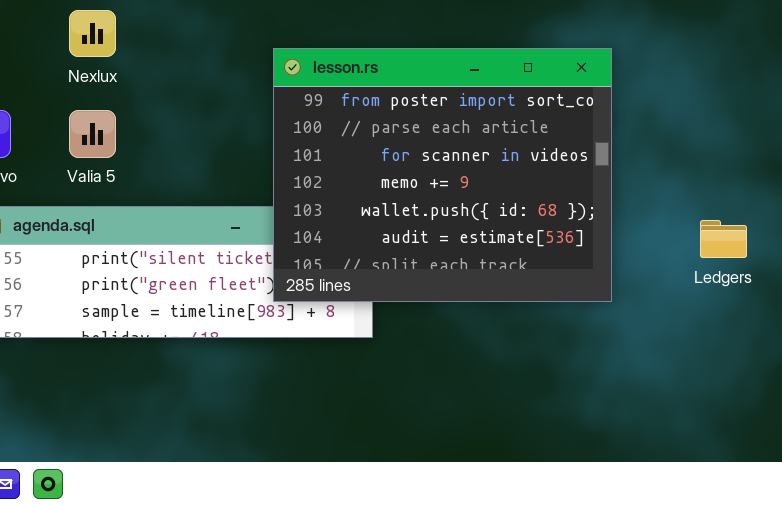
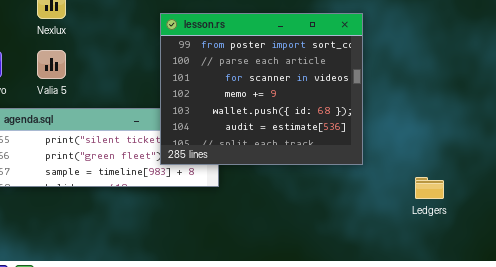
Ledgers: [700,220,747,258] -> [415,177,444,199], moved

